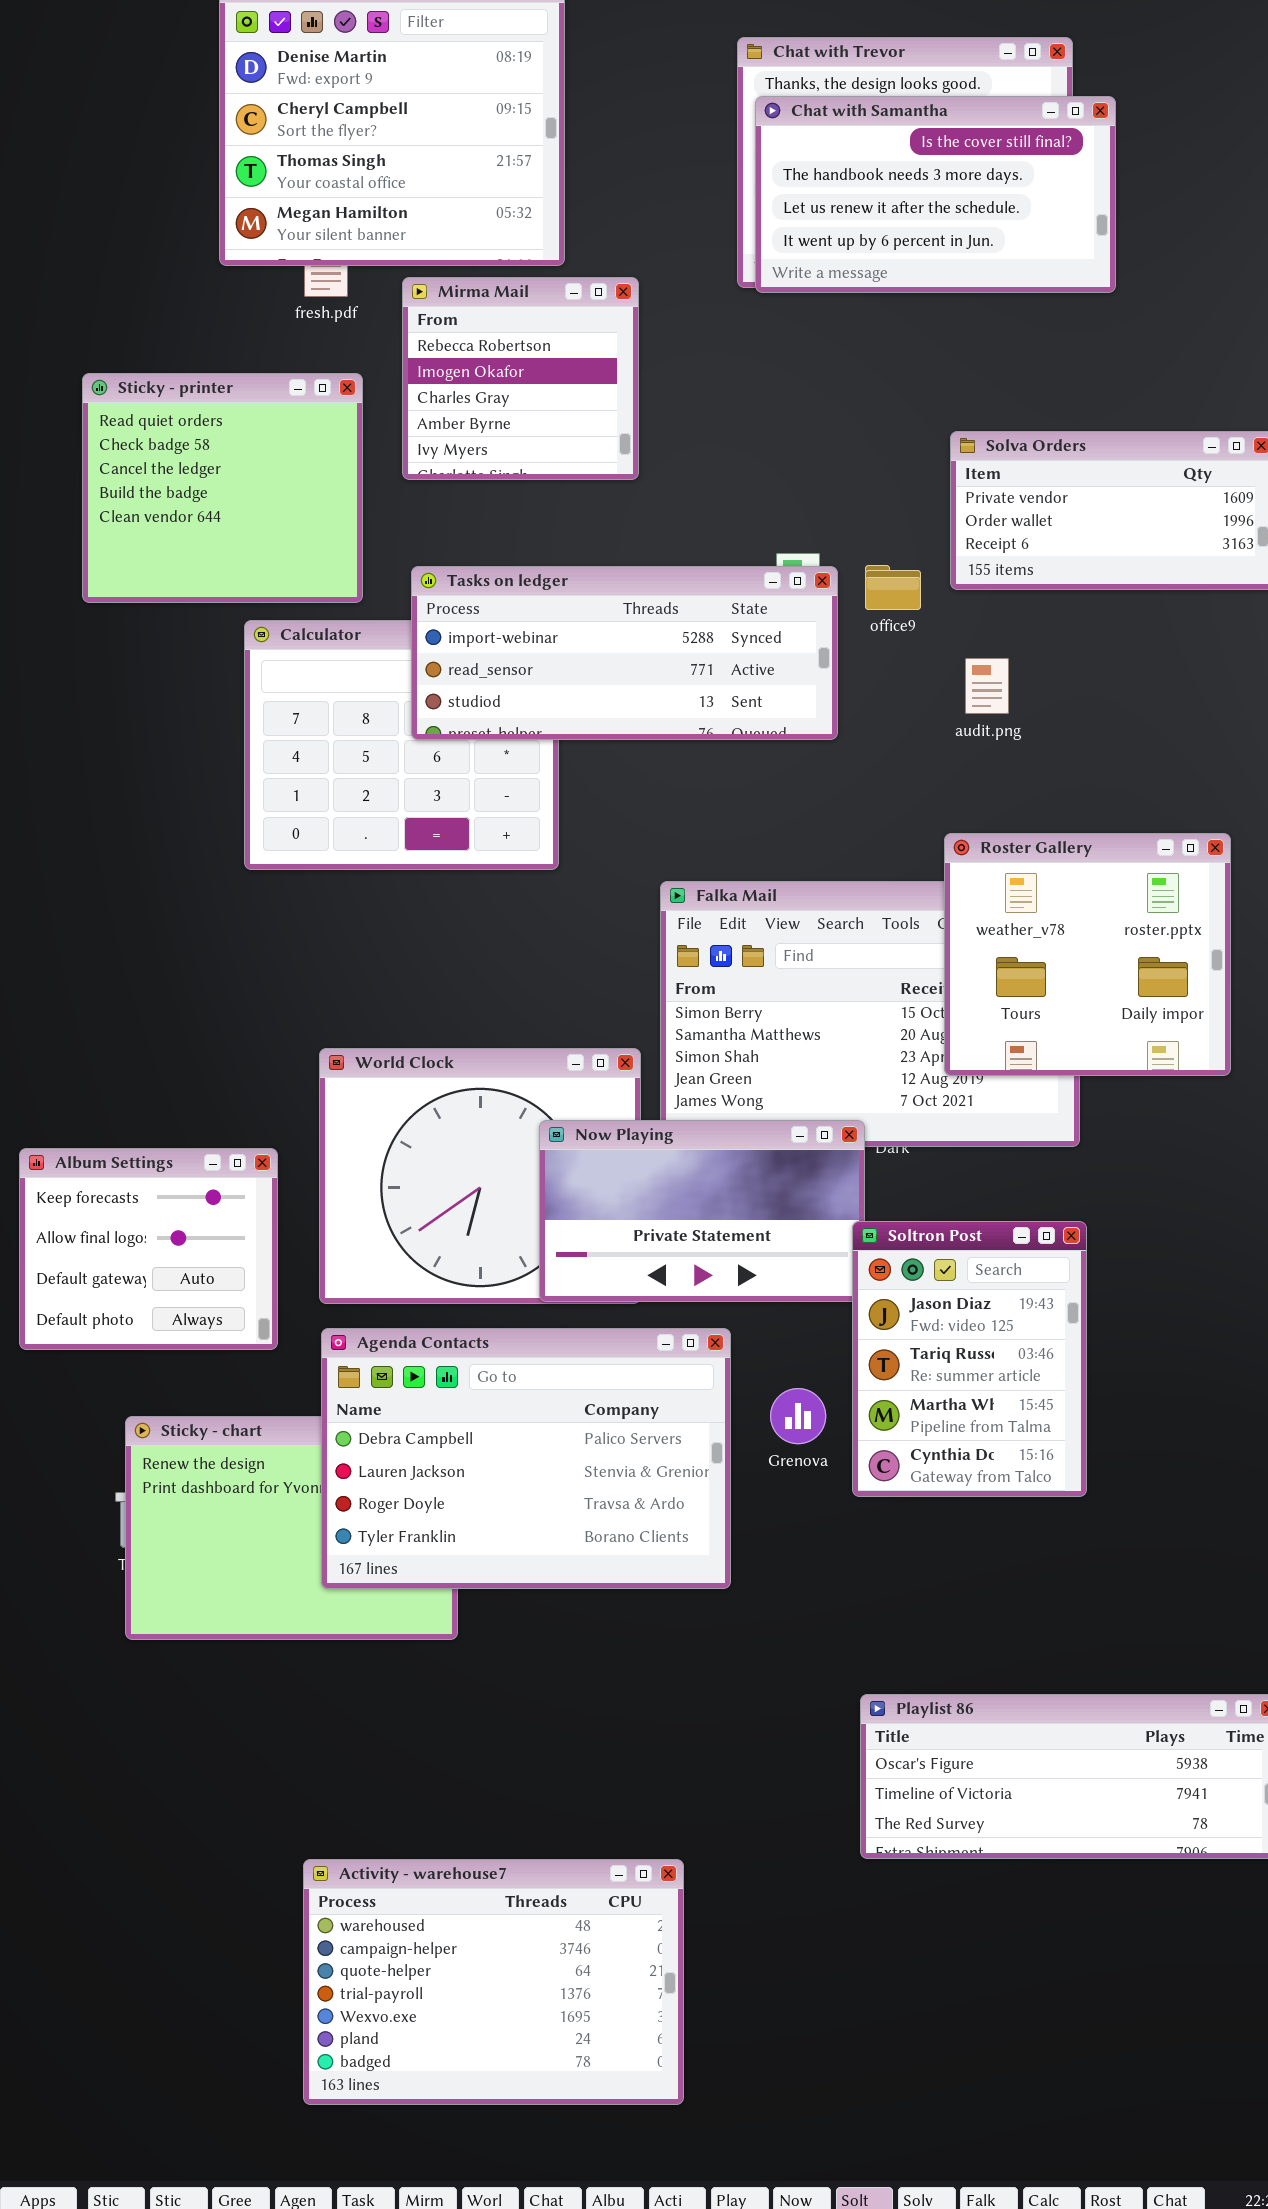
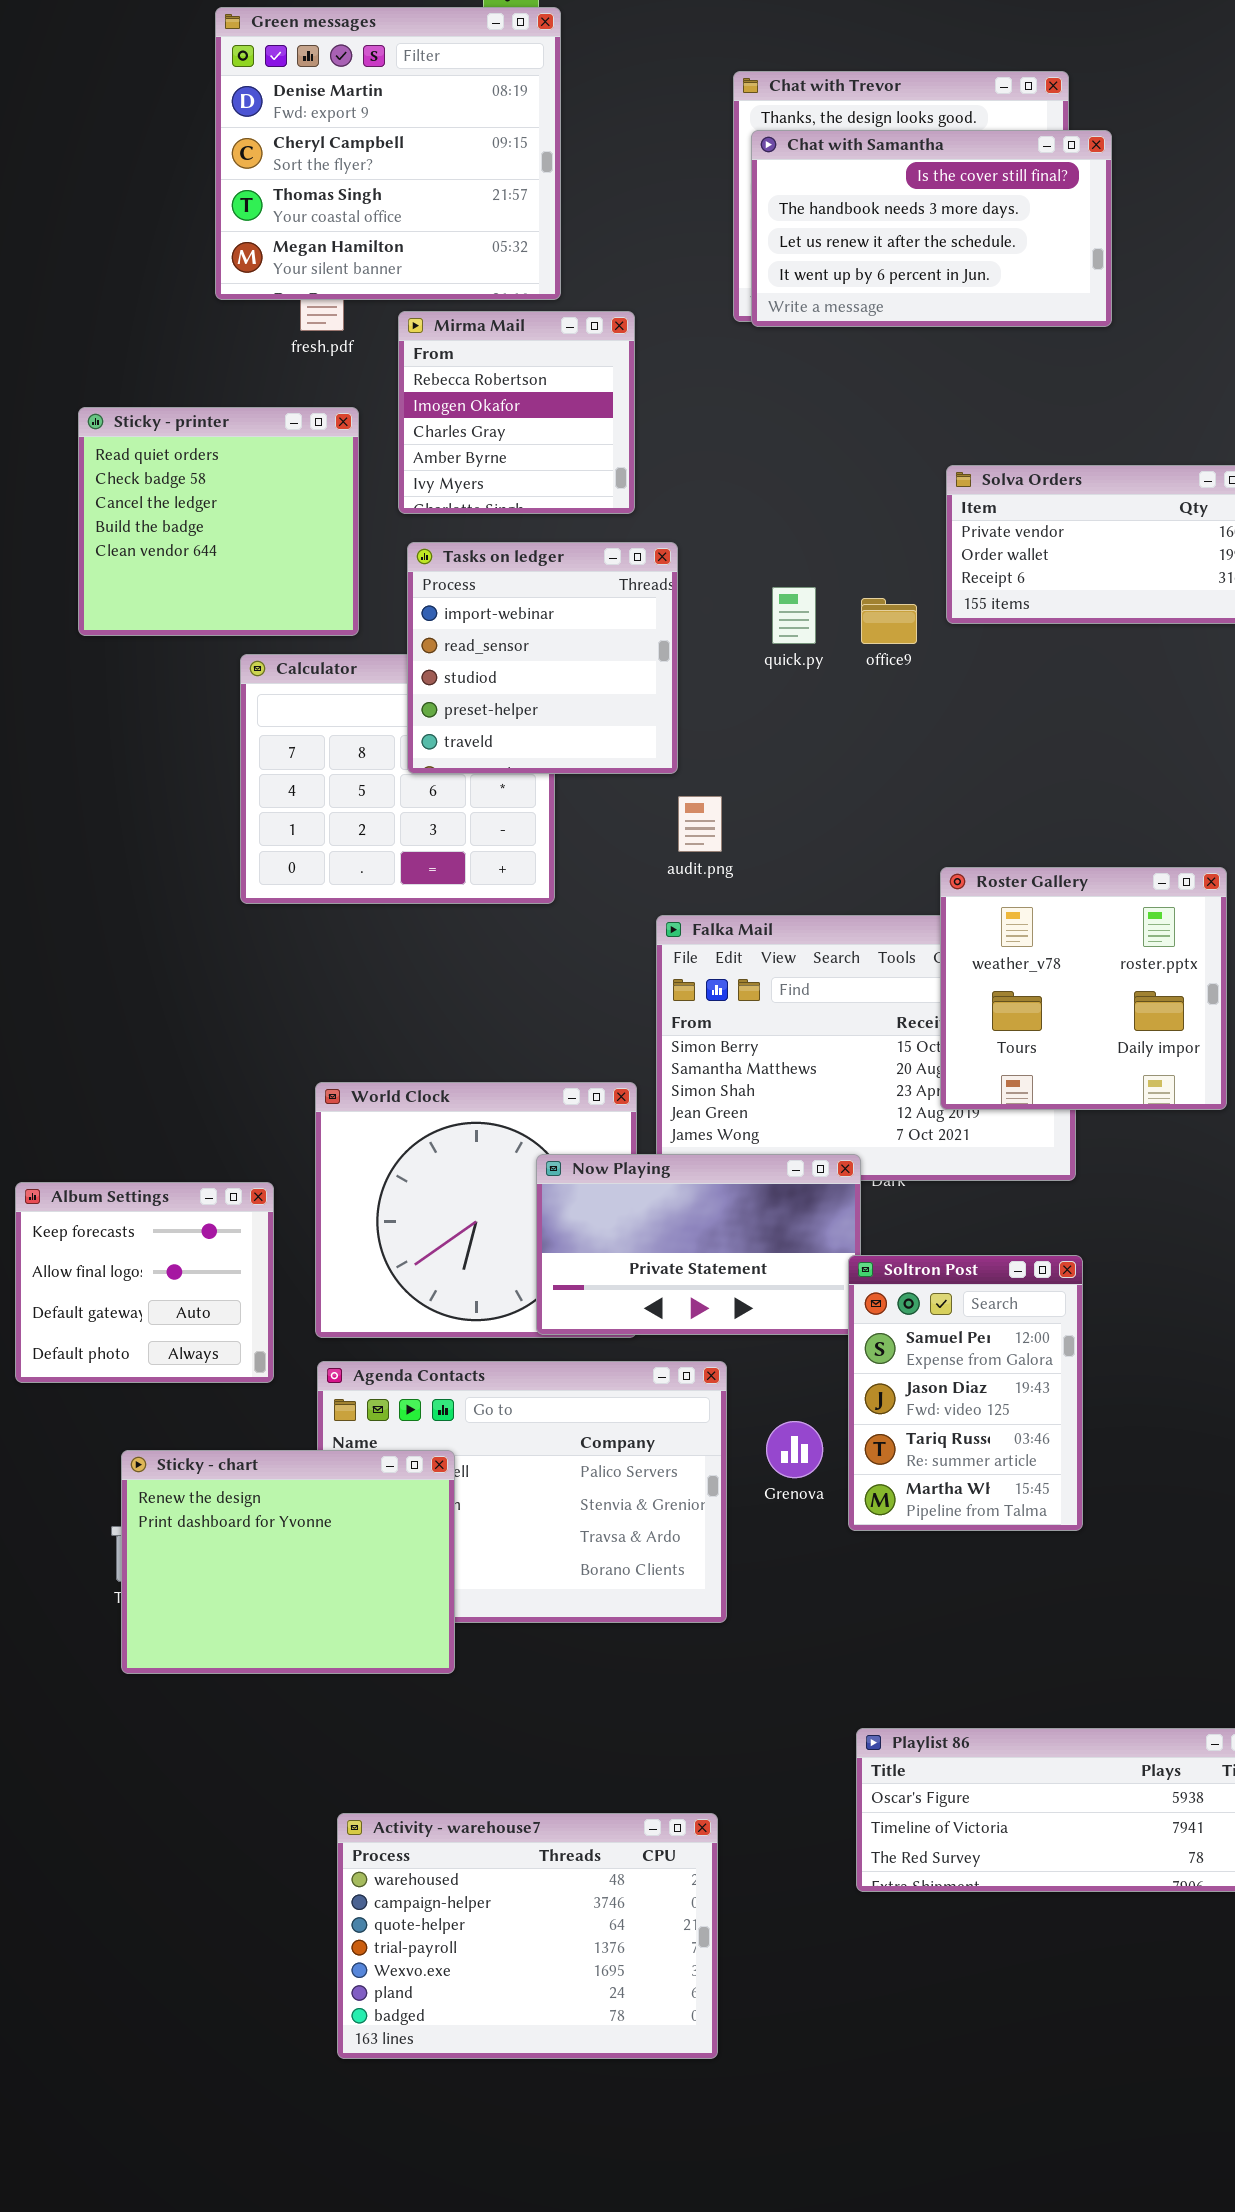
Tasks on ledger: [411,566,838,740] -> [407,542,678,774], resized
audit.png: [965,658,1009,714] -> [678,796,722,852], moved
Soltron Post: [852,1221,1087,1497] -> [848,1255,1083,1531], scrolled up 1 row
Sticky - chart: [125,1416,458,1640] -> [121,1450,455,1674], raised
Activity - warehouse7: [303,1859,684,2105] -> [337,1813,718,2059], moved

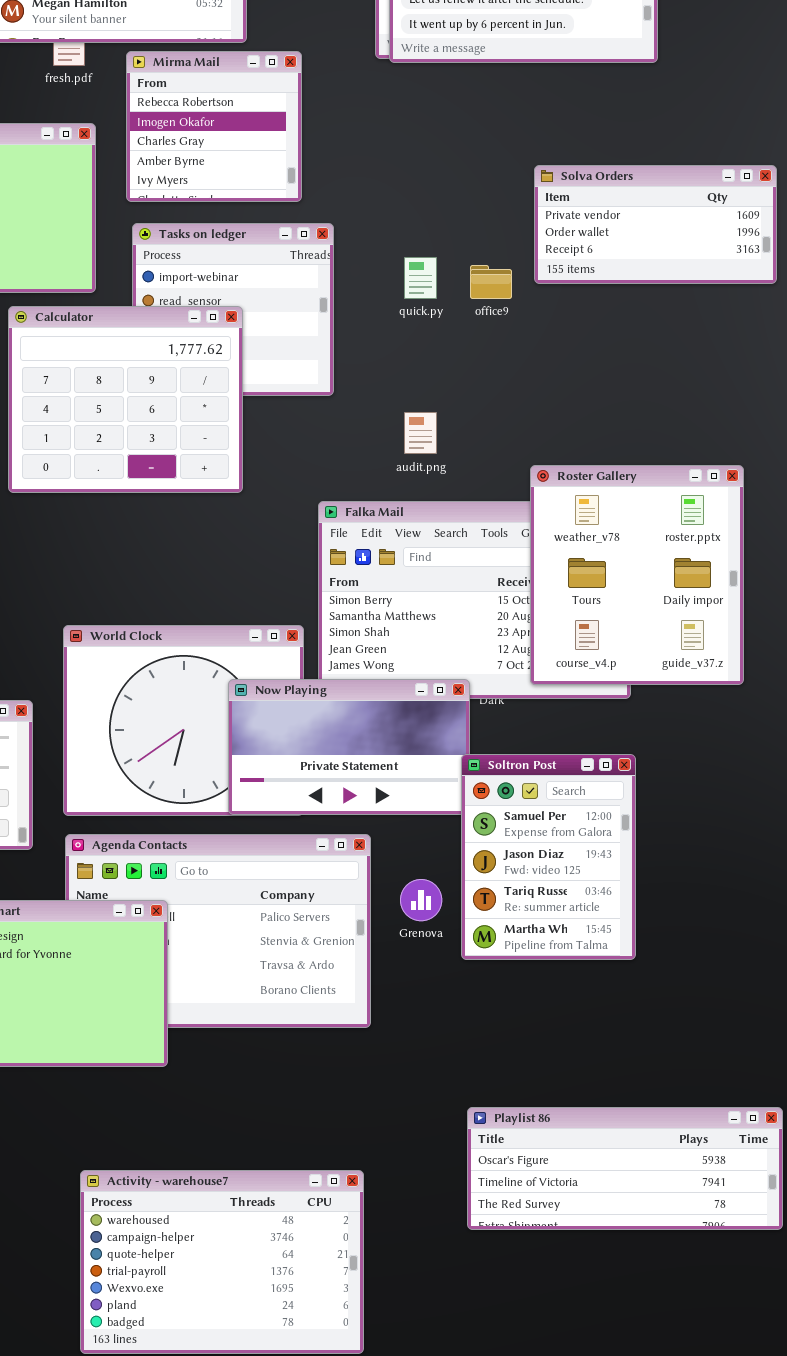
Calculator: [240,654,555,904] -> [8,306,243,493], raised
audit.png: [678,796,722,852] -> [404,412,437,454], moved
Roster Gallery: [940,867,1227,1110] -> [530,465,744,685], resized

